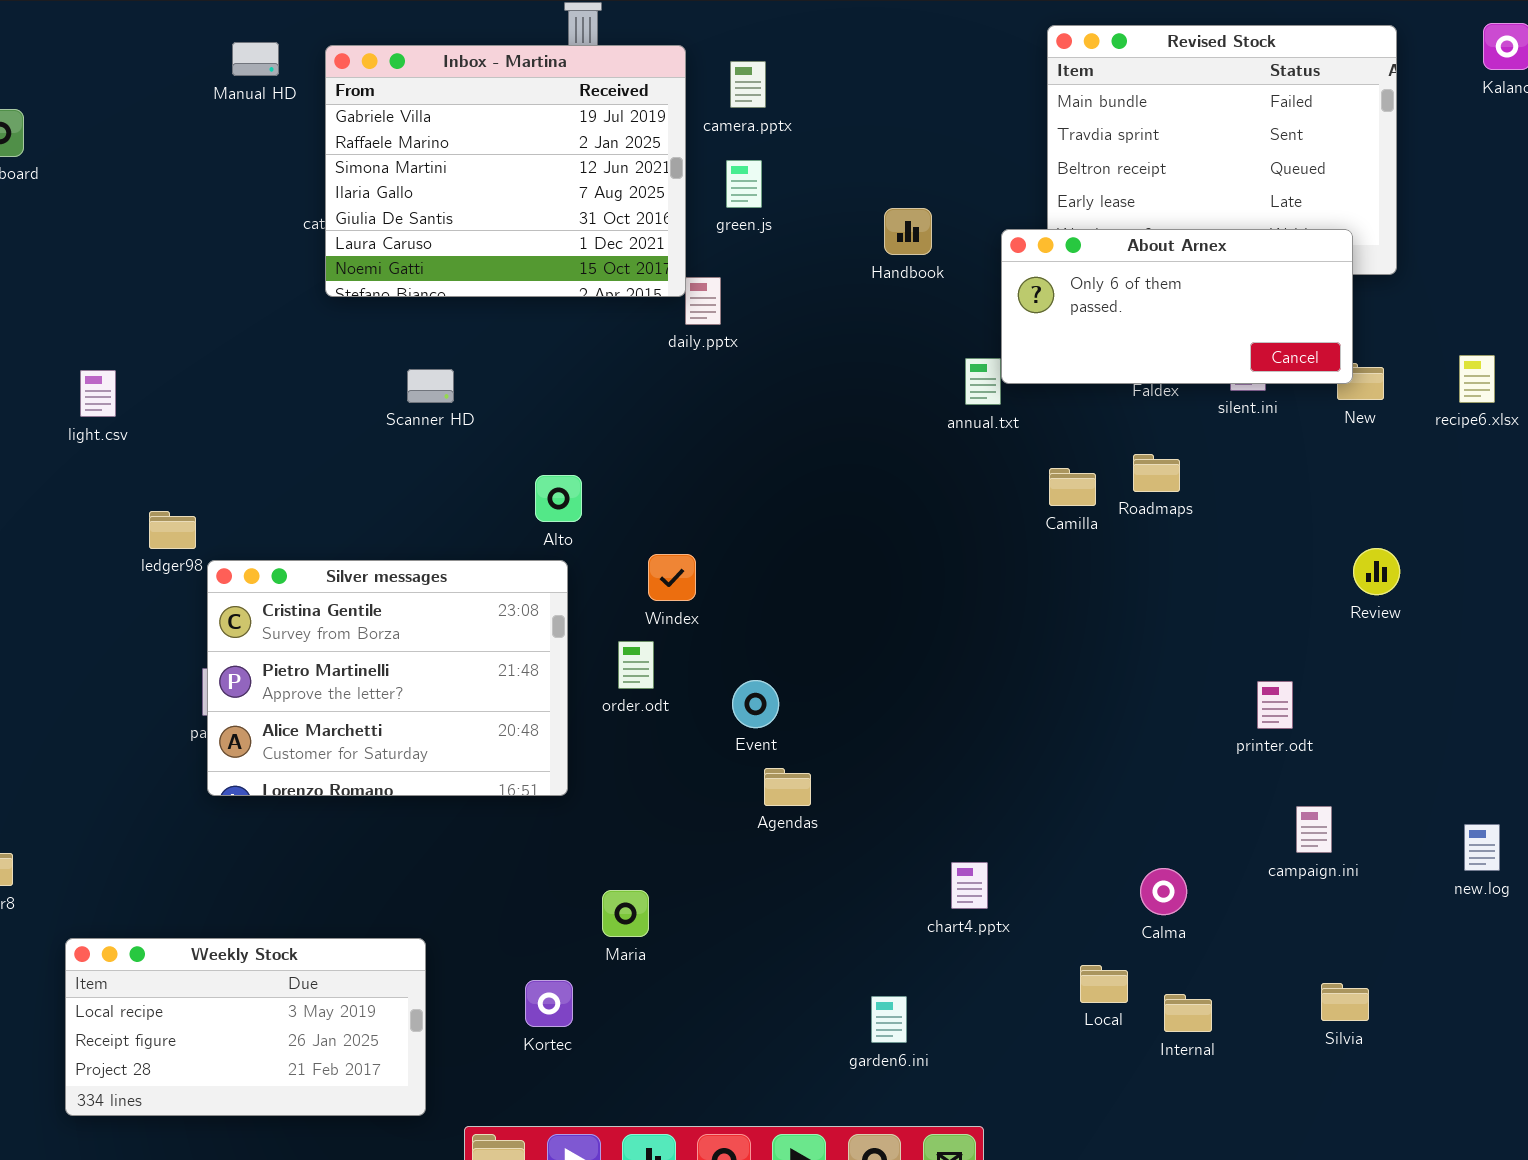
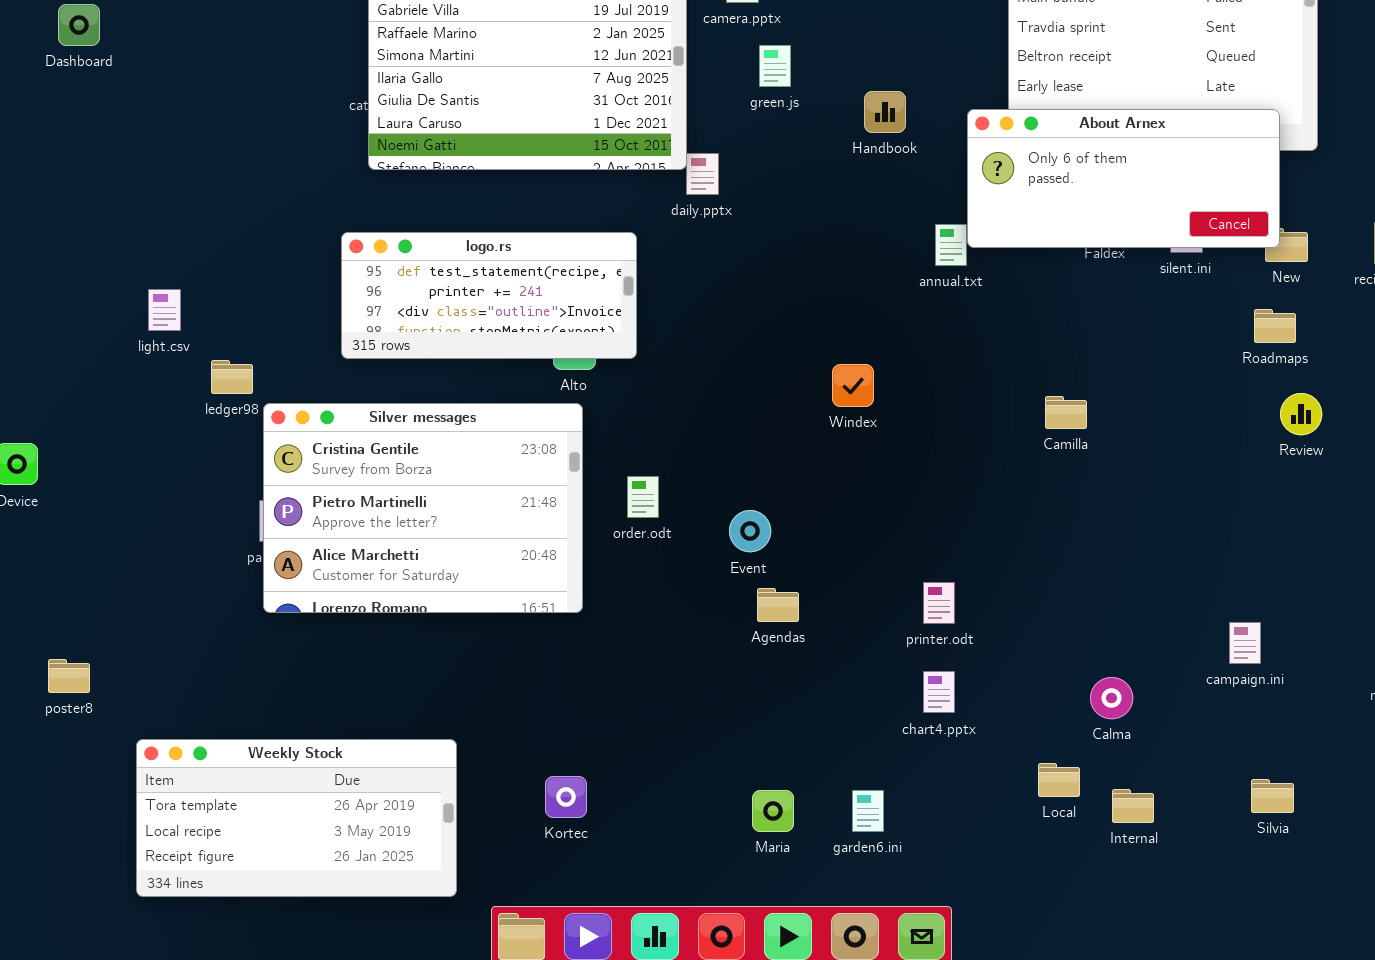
green.js: [726,160,762,208] -> [759,45,791,87], moved
logo.rs: none -> [341,232,637,359], opened
light.csv: [80,370,116,417] -> [148,289,181,331], moved
Roadmaps: [1133,454,1180,492] -> [1254,309,1296,343], moved
Camilla: [1049,468,1096,506] -> [1045,396,1087,429], moved
Windex: [648,554,696,601] -> [832,364,874,407], moved
printer.odt: [1257,681,1293,729] -> [923,582,955,624], moved
Maria: [602,890,649,937] -> [752,790,794,832], moved
Weekly Stock: [65,938,426,1116] -> [136,739,457,897], scrolled up 1 row

